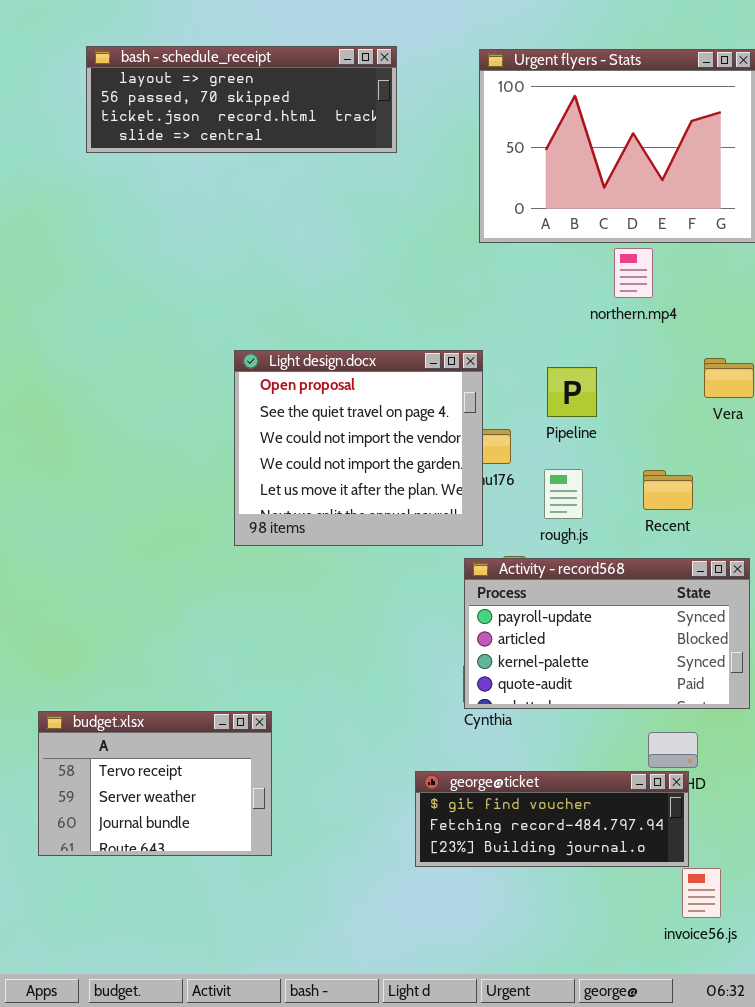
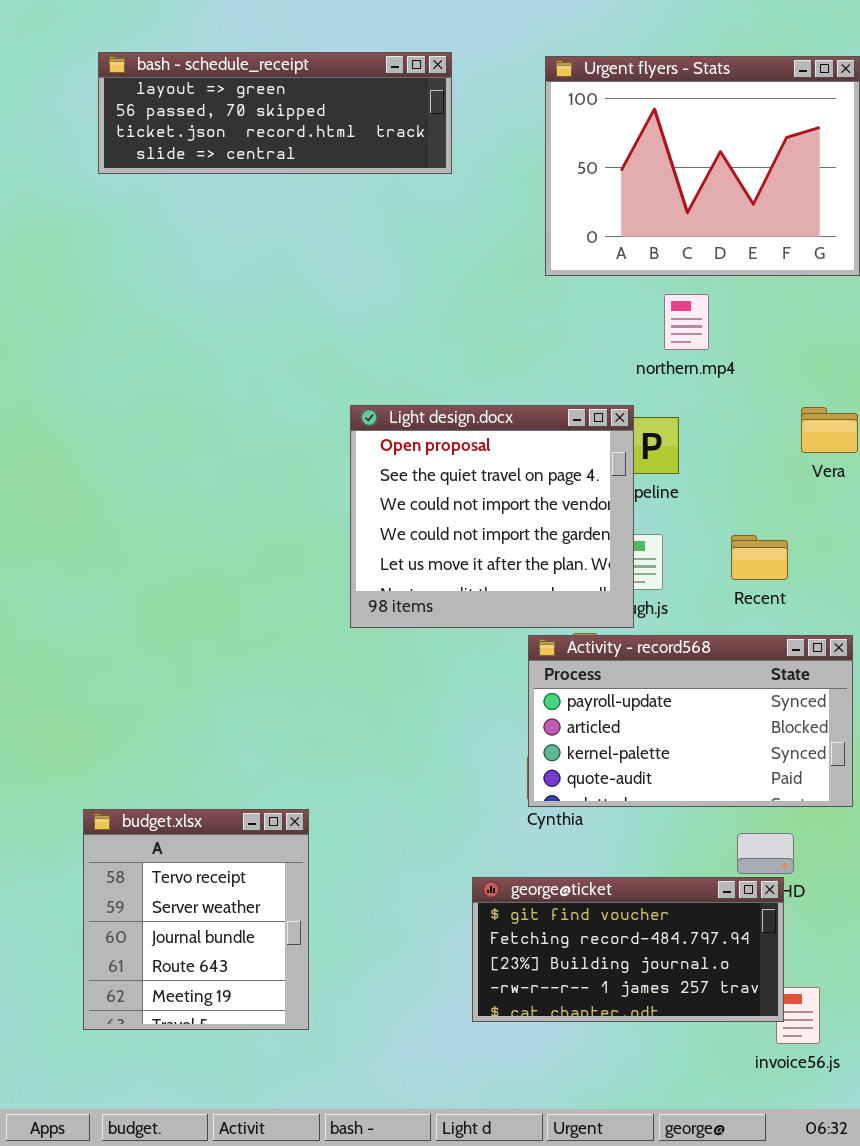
northern.mp4: [614,248,653,298] -> [664,294,709,350], moved
Light design.docx: [234,350,483,546] -> [350,405,634,628], moved
budget.xlsx: [38,711,272,856] -> [83,809,309,1030], resized
george@ticket: [415,771,689,867] -> [472,877,784,1022], resized

